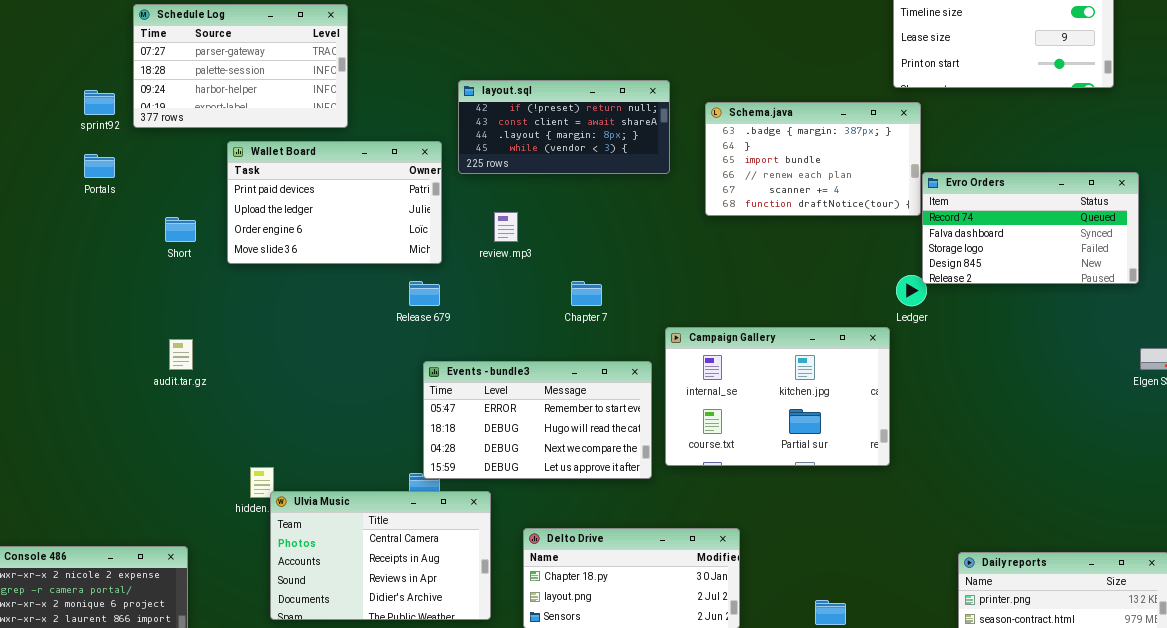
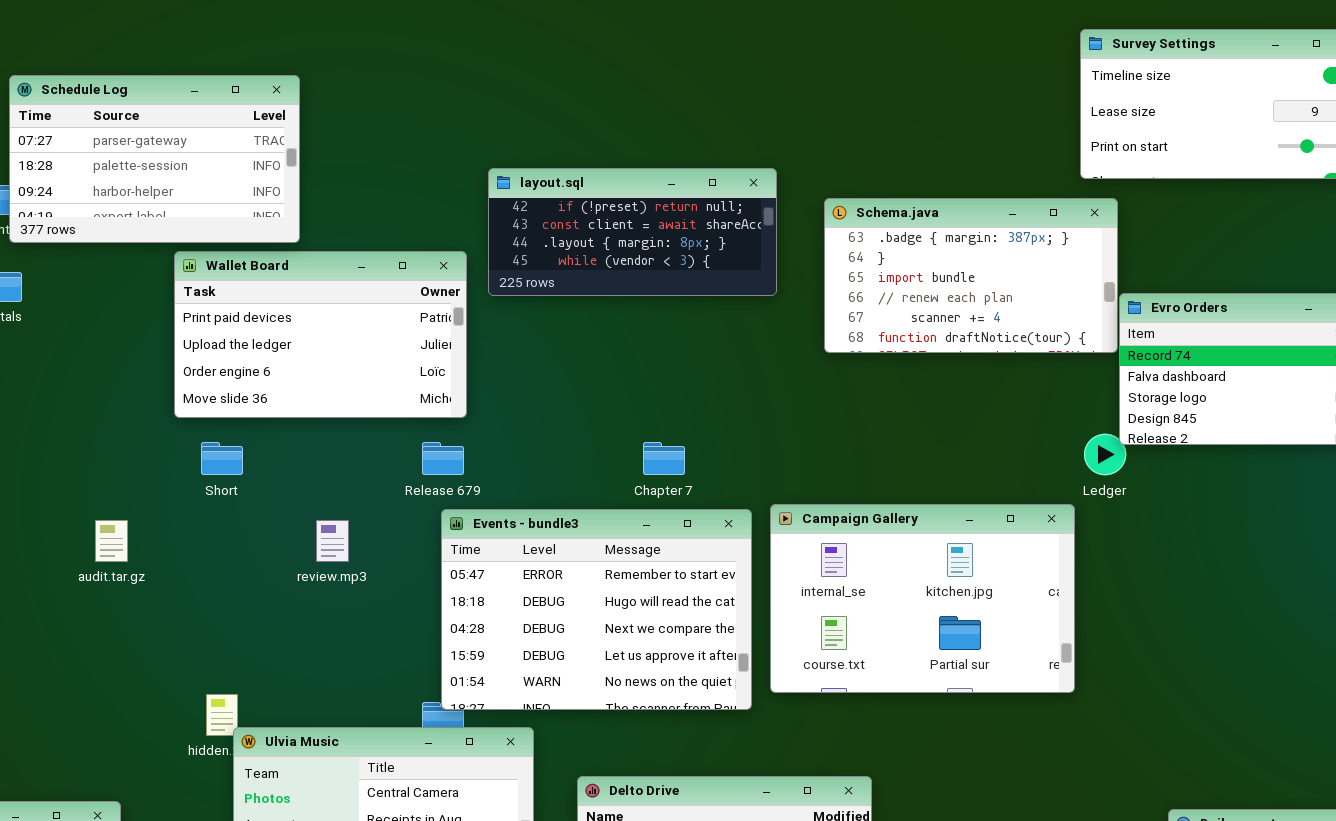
Schedule Log: [133,4,348,128] -> [9,75,300,243], moved
review.mp3: [494,212,518,242] -> [316,520,349,562], moved
Short: [165,217,196,242] -> [201,442,243,475], moved
Events - bundle3: [423,361,652,479] -> [441,509,752,710], resized

